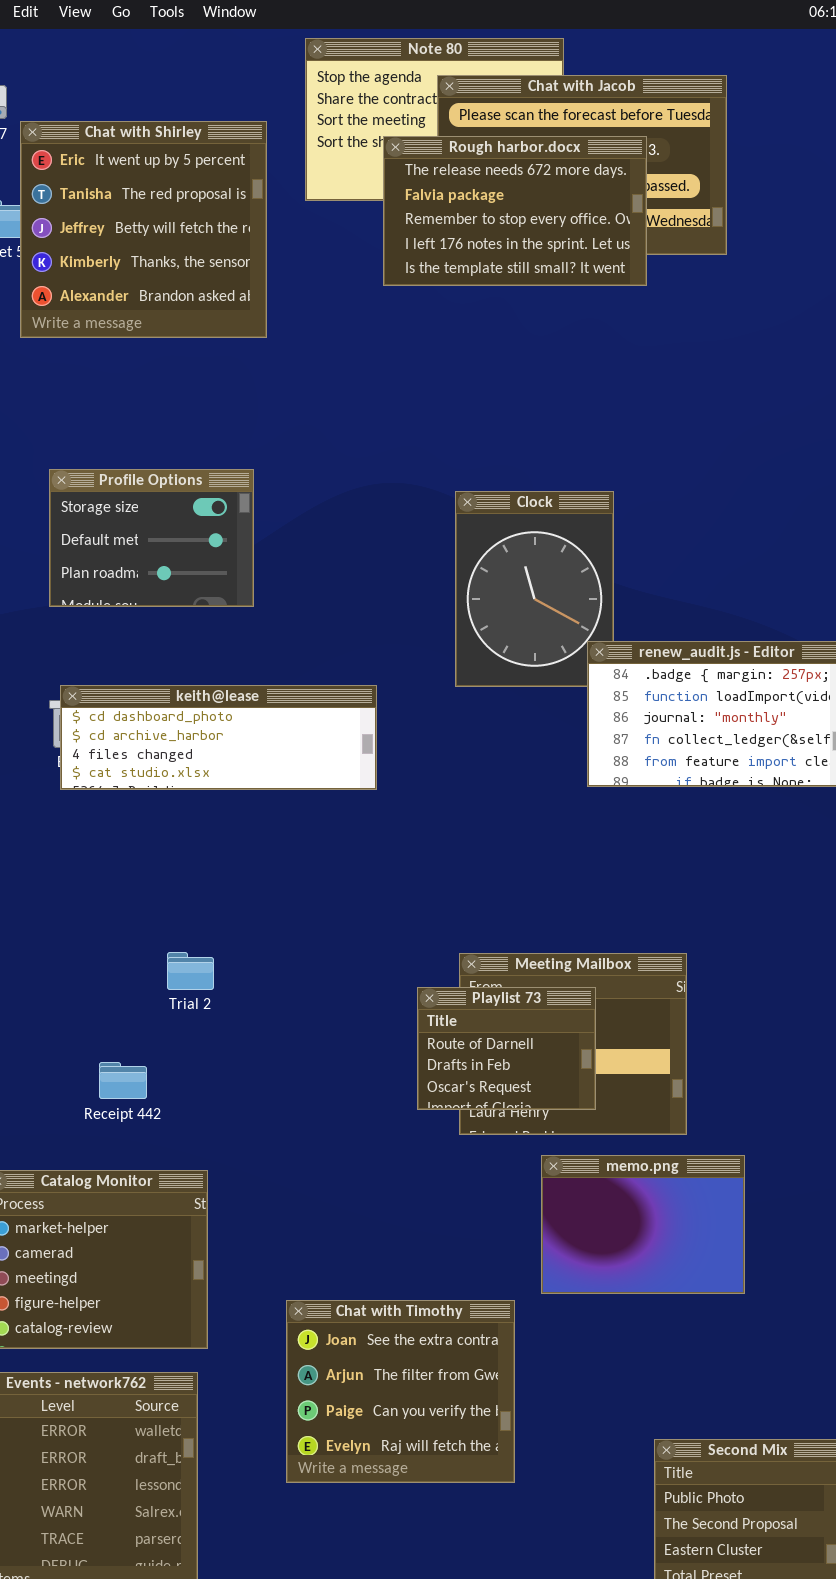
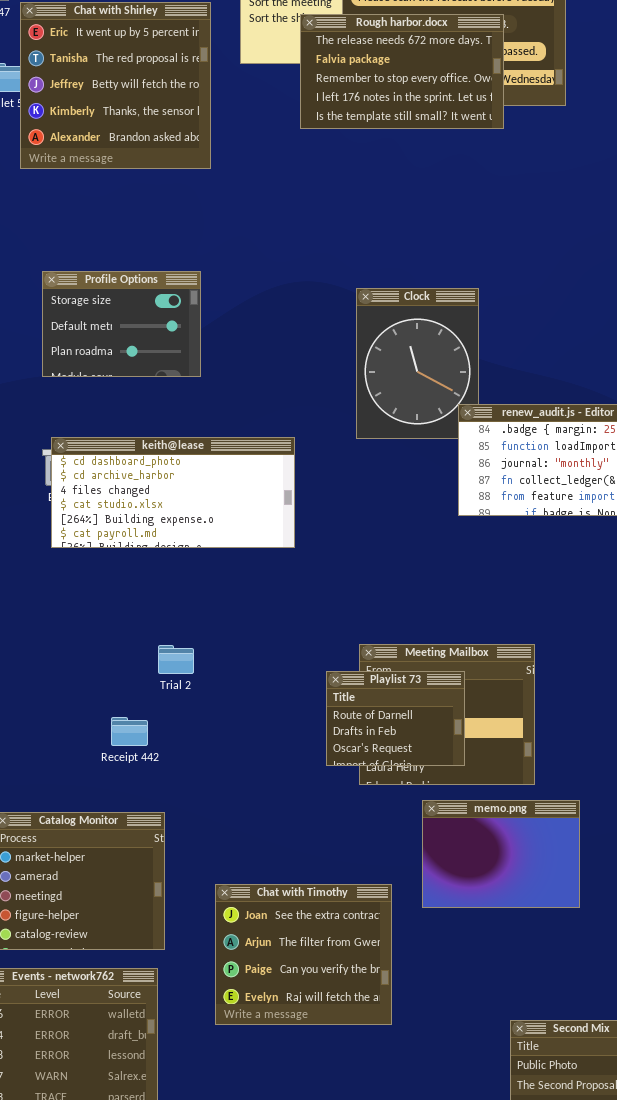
keith@lease: [60,685,377,790] -> [51,437,295,548], resized
Trial 2: [167,952,214,990] -> [158,645,194,674], moved
Receipt 442: [99,1062,147,1099] -> [111,717,148,746], moved
Chat with Timothy: [286,1300,515,1483] -> [215,884,392,1025], moved

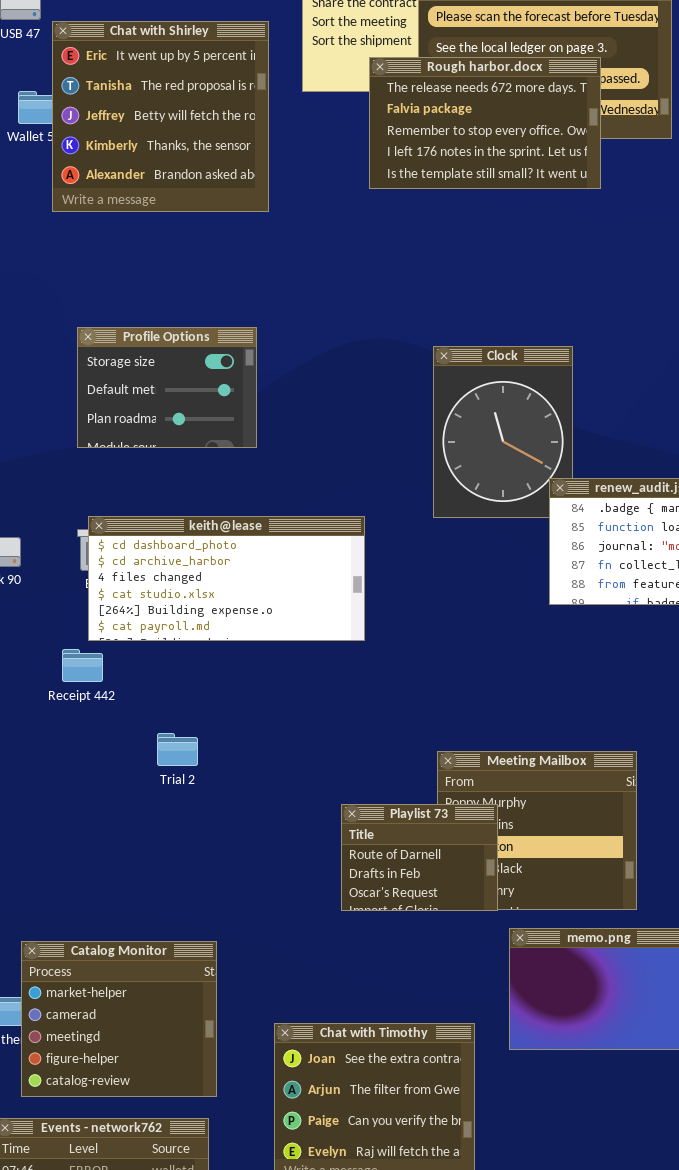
Rough harbor.docx: [300,14,504,129] -> [369,57,601,189], moved
Trial 2: [158,645,194,674] -> [157,733,198,766], moved
Playlist 73: [326,671,465,766] -> [341,804,498,911], moved
Receipt 442: [111,717,148,746] -> [62,649,103,682], moved

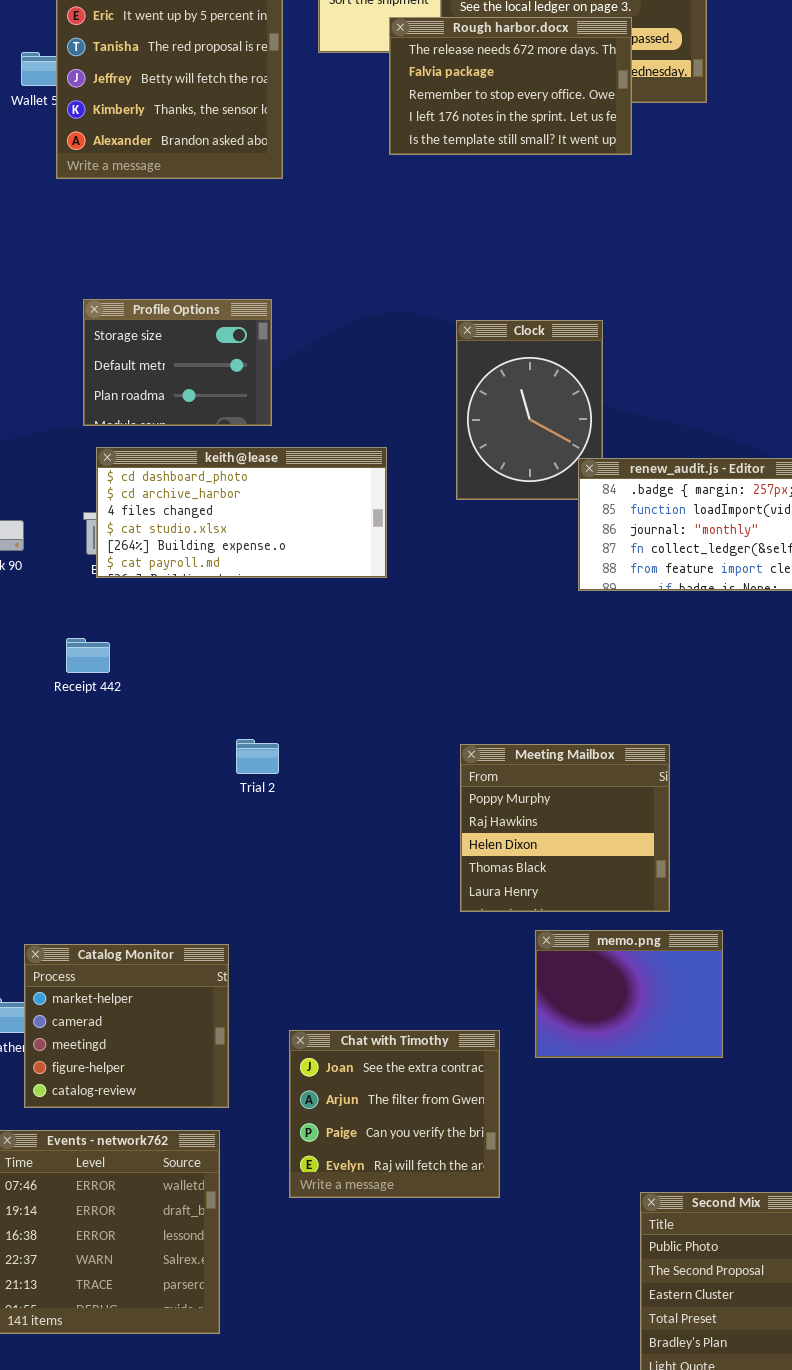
keith@lease: [88,516,365,641] -> [96,447,387,578], moved
Trial 2: [157,733,198,766] -> [236,739,279,774], moved
Playlist 73: [341,804,498,911] -> none, closed

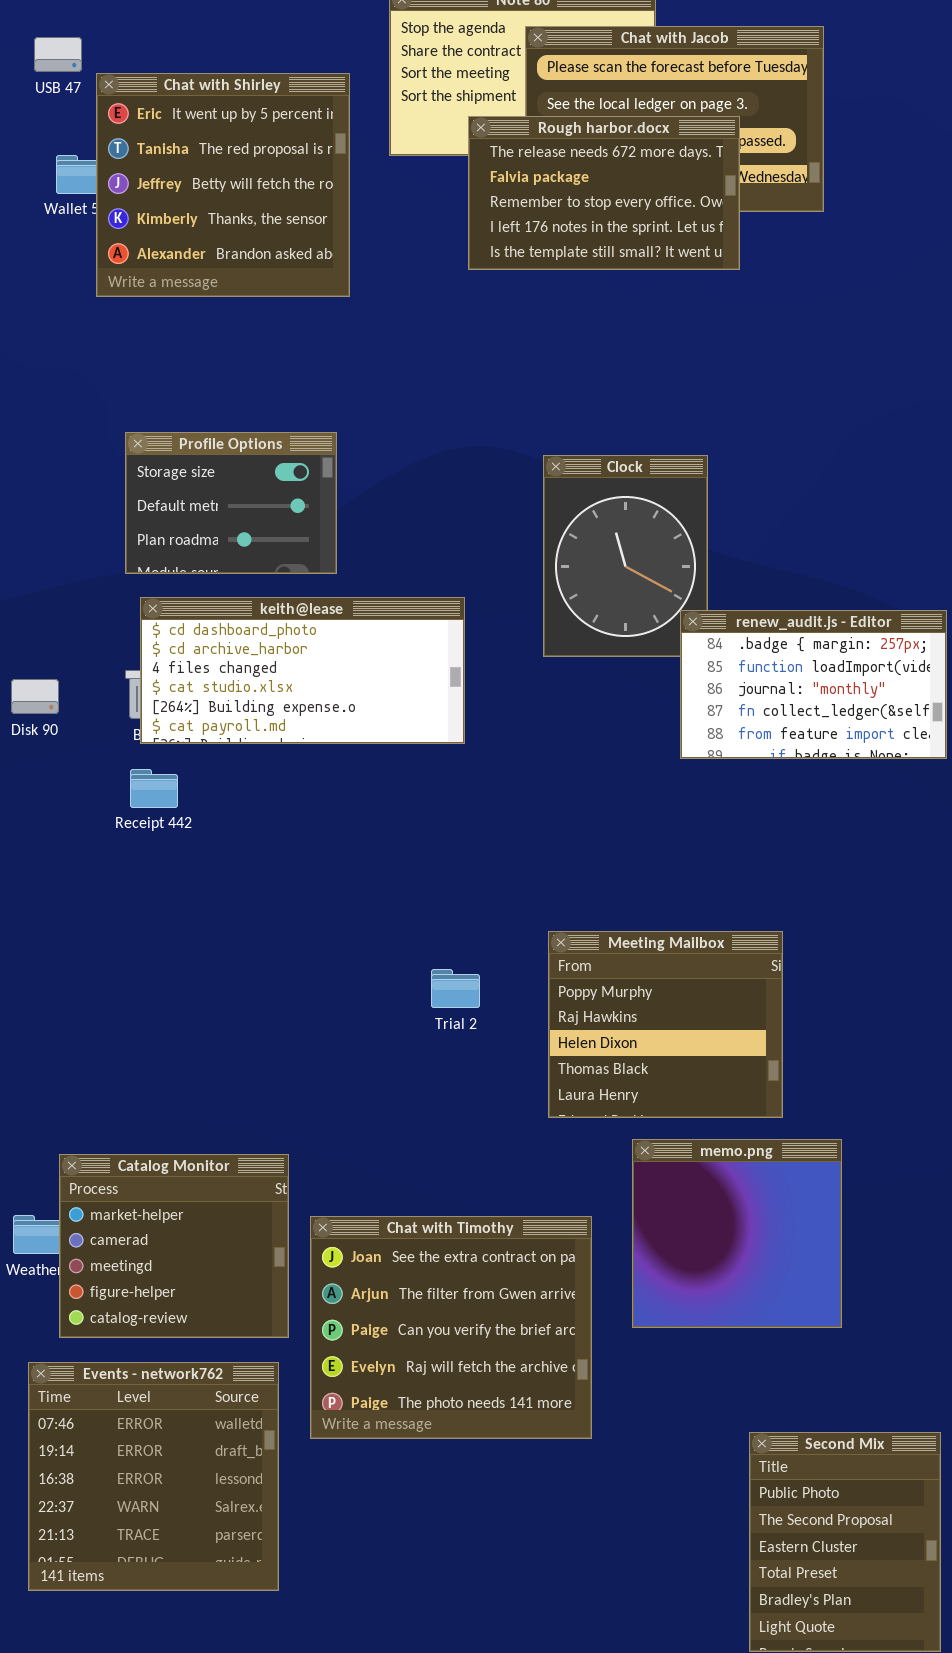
Receipt 442: [66,638,110,673] -> [130,769,178,808], moved
Trial 2: [236,739,279,774] -> [431,969,480,1008], moved
memo.png: [535,930,723,1058] -> [632,1139,842,1328], resized
Chat with Timothy: [289,1030,500,1198] -> [310,1216,592,1439], resized

